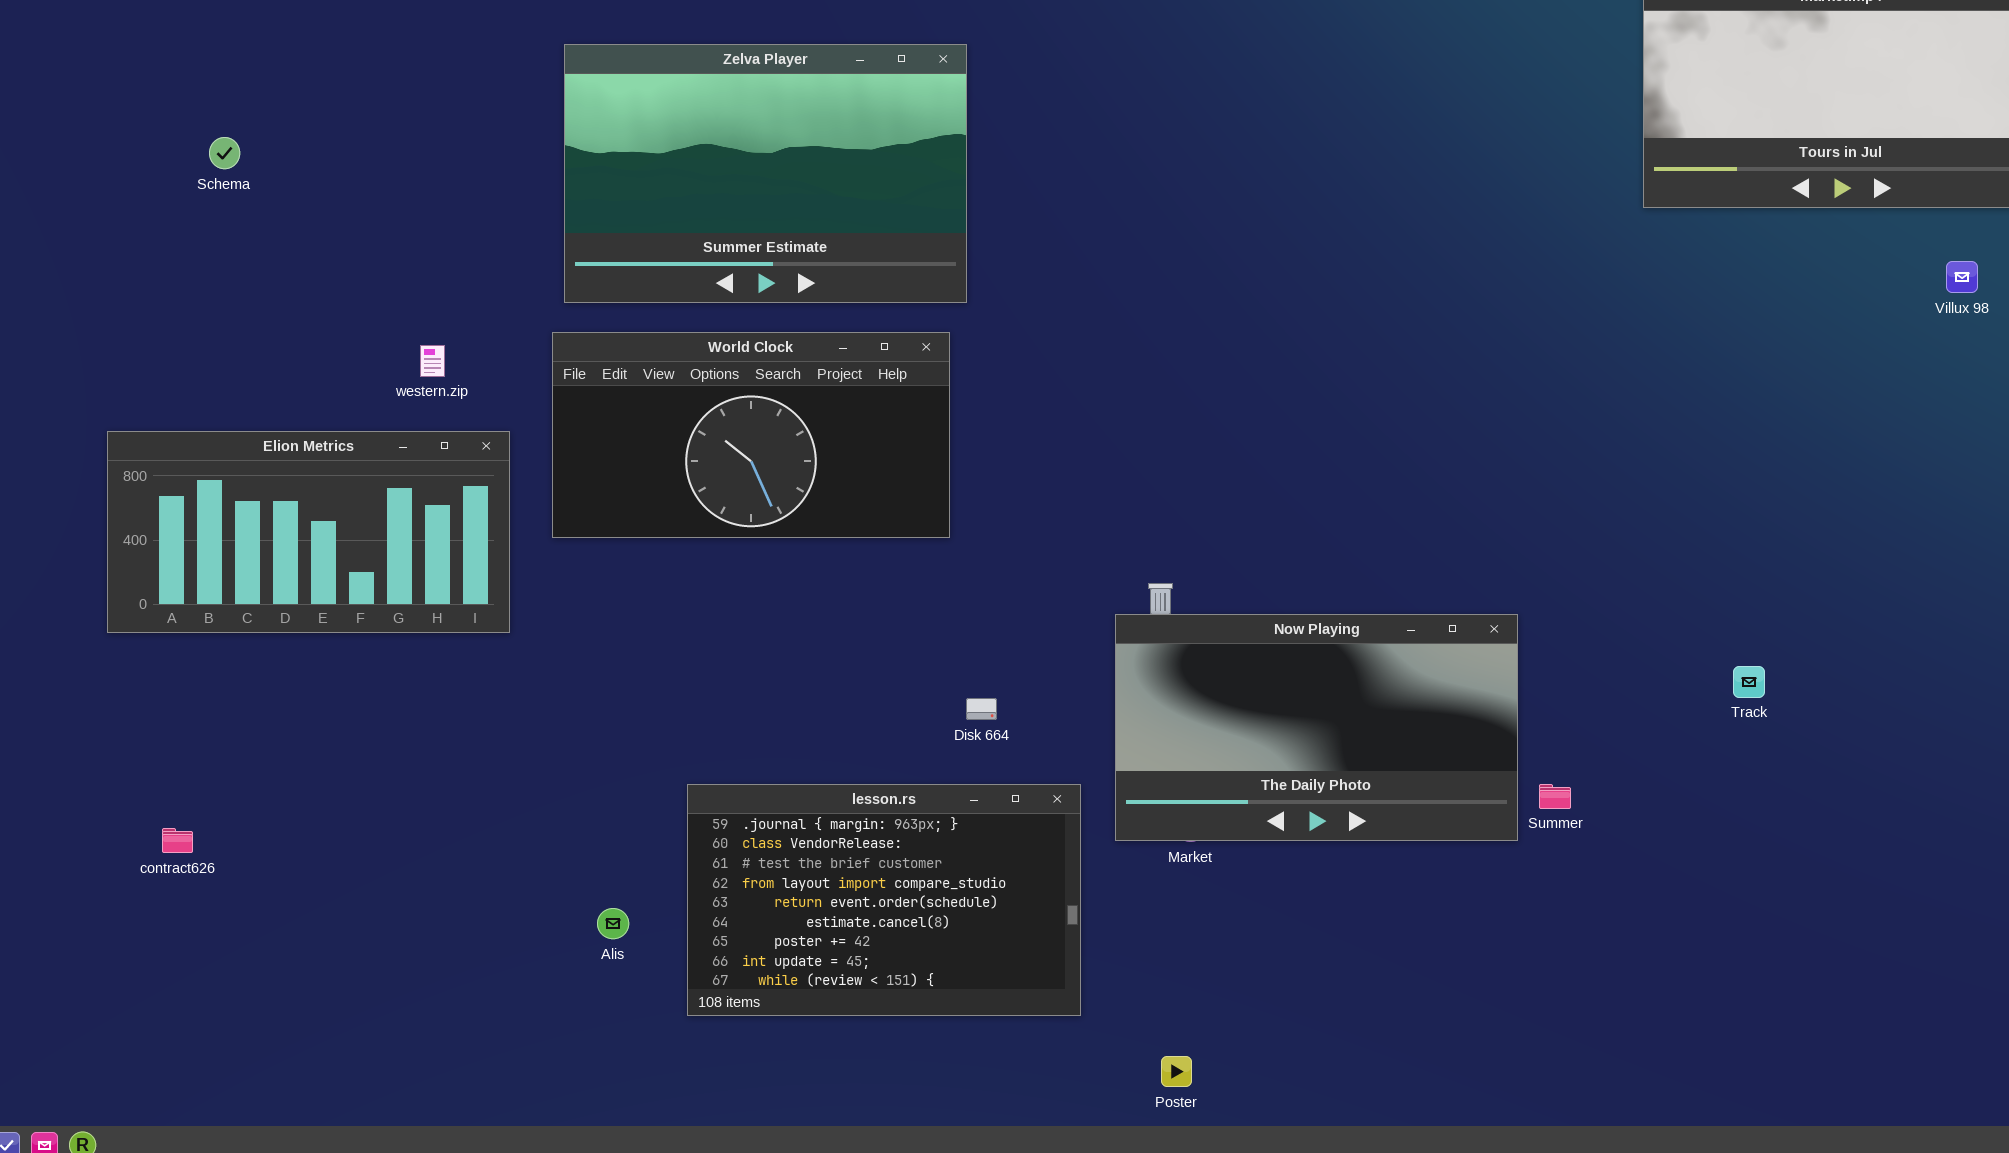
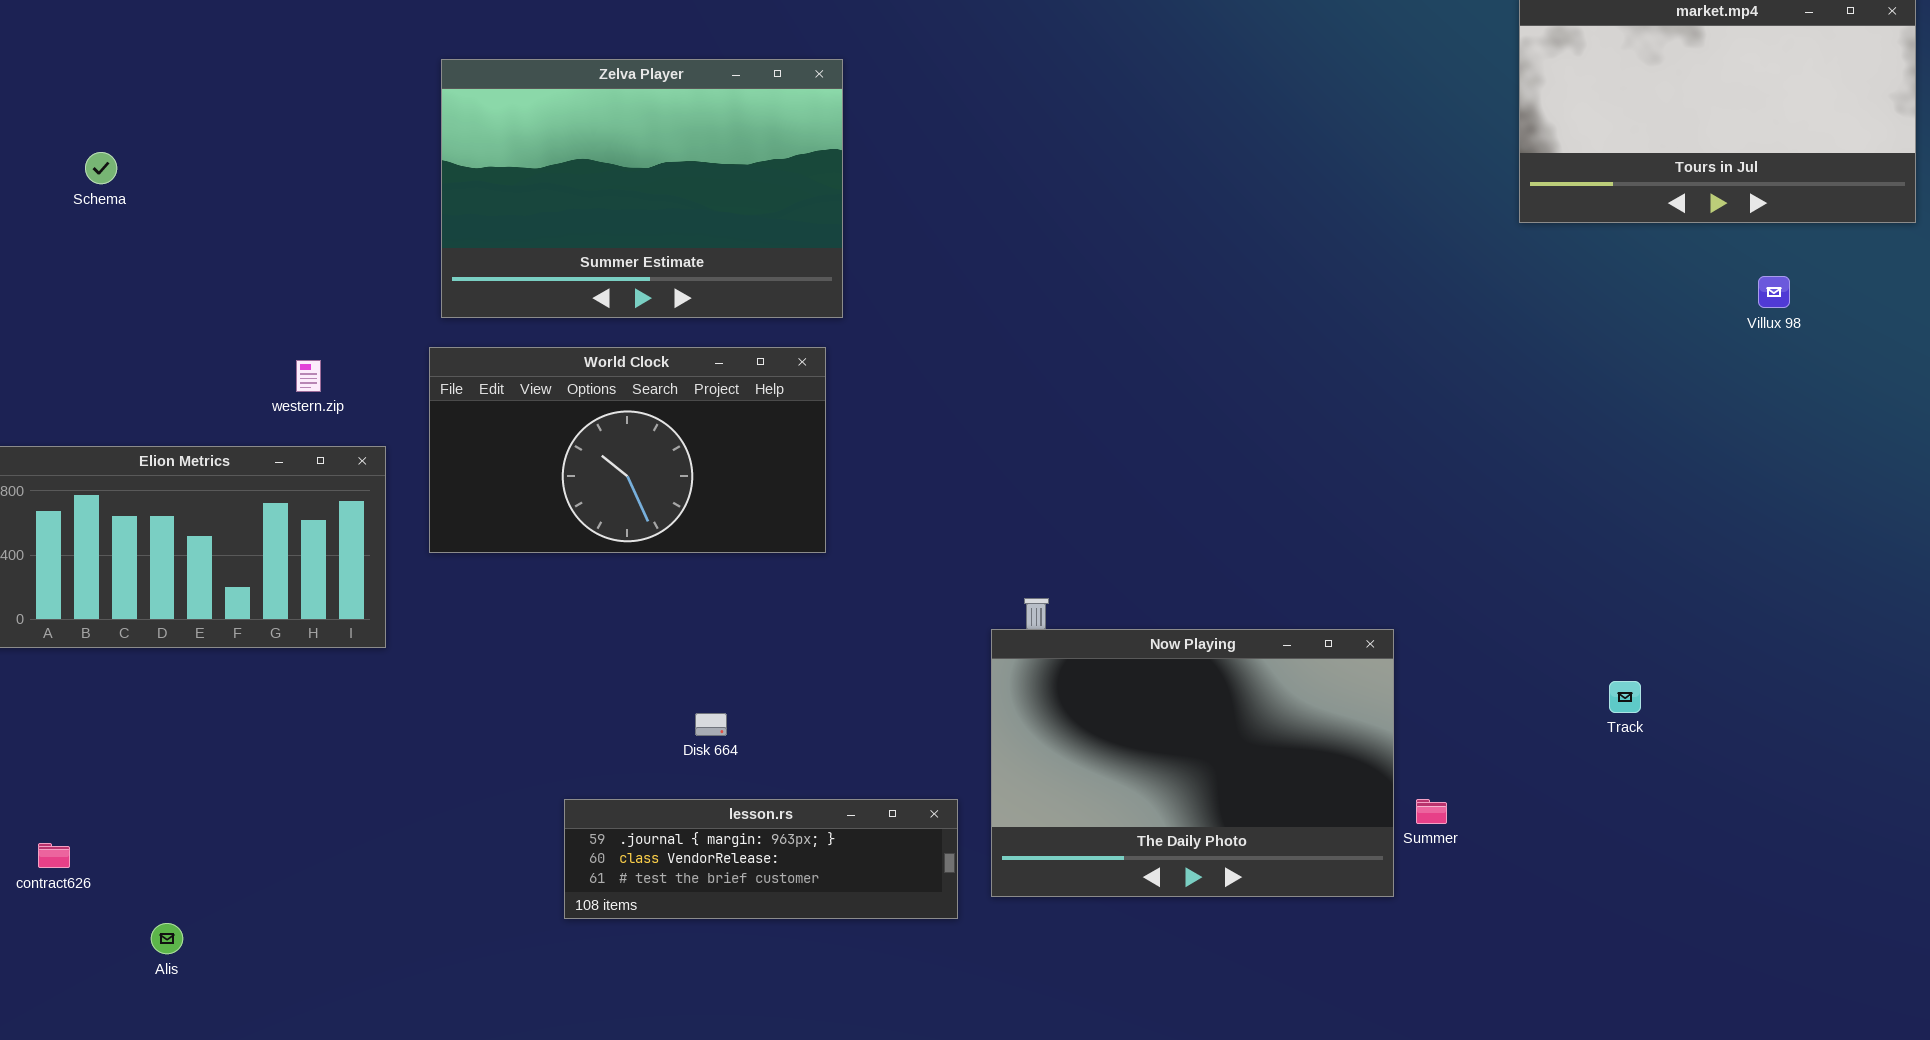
Villux 98: [1946,261,1978,293] -> [1758,276,1790,308], moved
Now Playing: [1115,614,1518,841] -> [991,629,1394,897], resized
Disk 664: [966,698,997,720] -> [695,713,727,736], moved
lesson.rs: [687,784,1081,1016] -> [564,799,958,919], resized
Alis: [597,908,629,939] -> [151,923,183,954], moved

